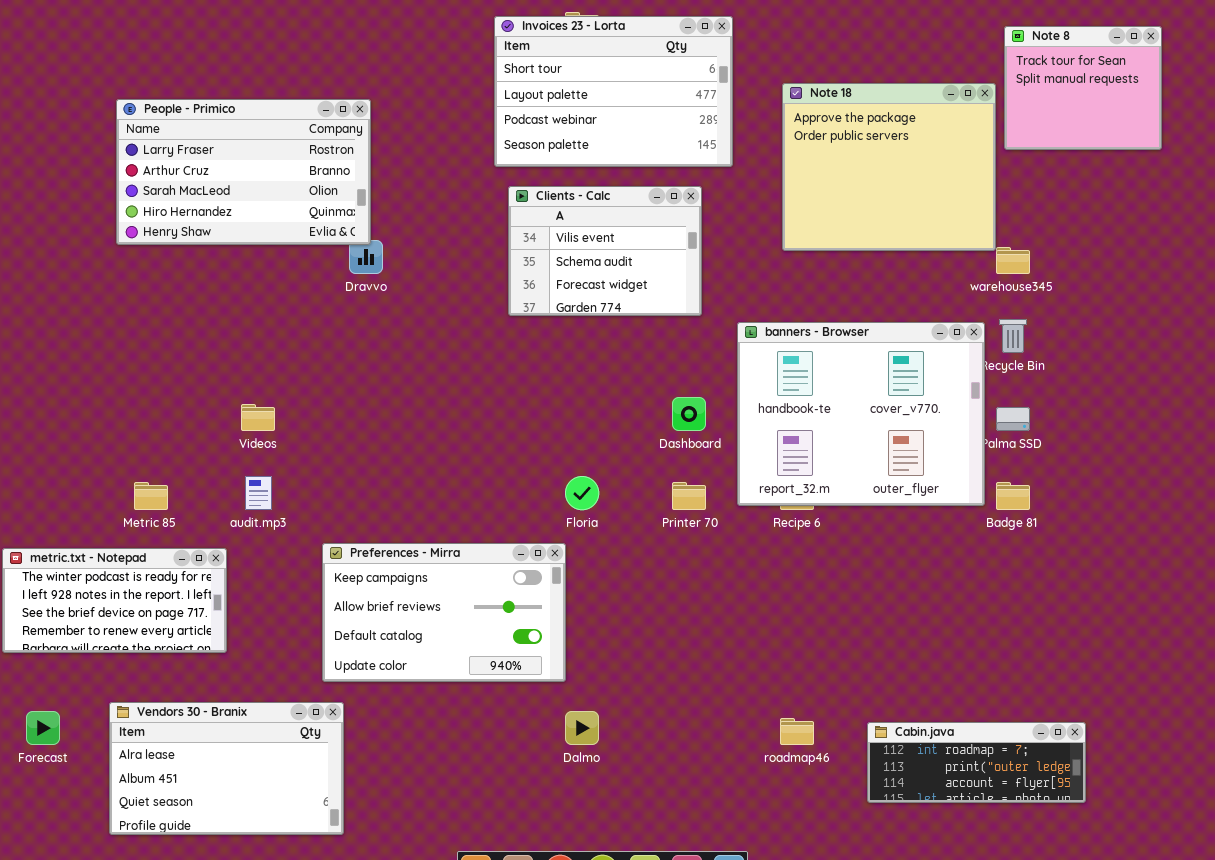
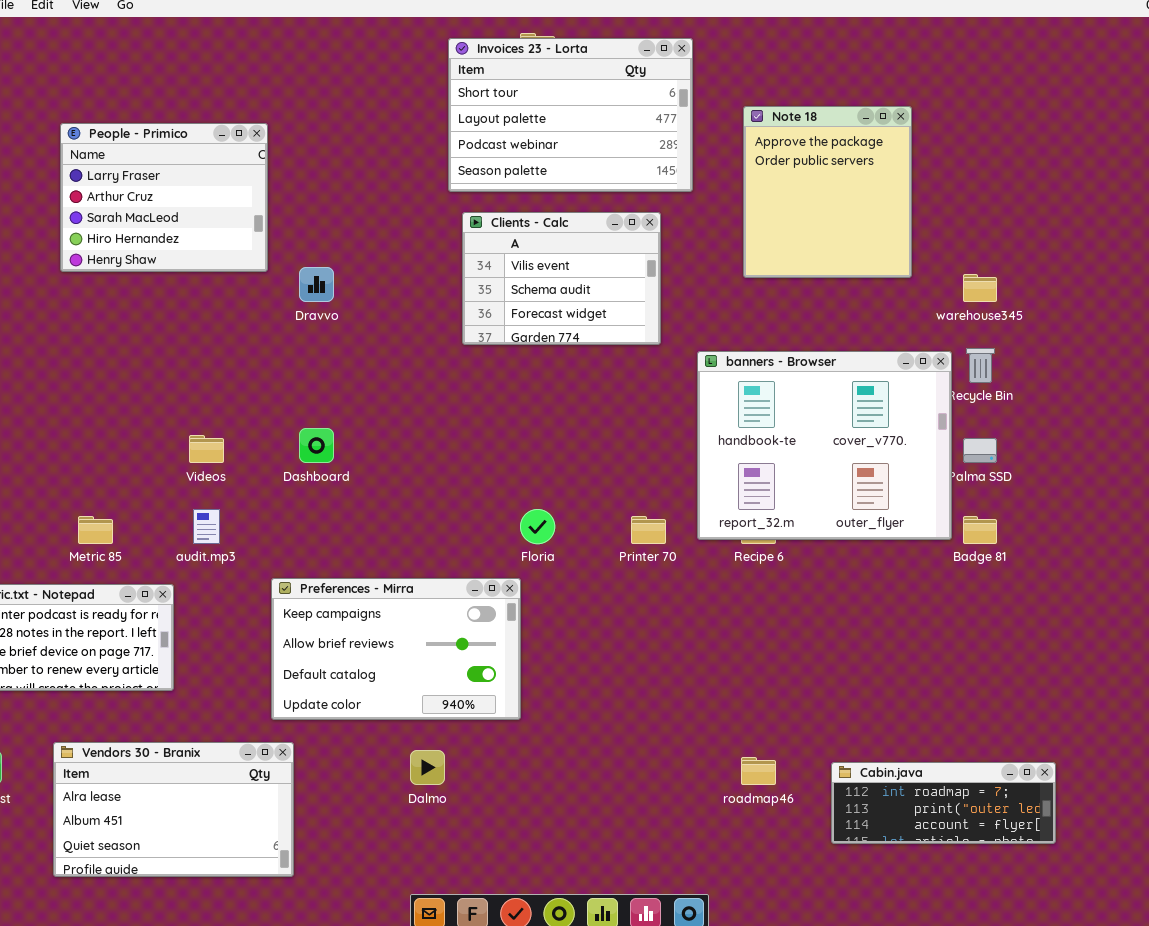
Note 8: [1004,26,1162,150] -> none, closed
Note 18: [782,83,996,251] -> [743,106,912,278], resized
People - Primico: [116,99,371,245] -> [60,123,268,272], resized
Dashboard: [672,397,706,431] -> [299,428,334,463], moved
Dalmo: [565,711,599,745] -> [410,750,445,785], moved

